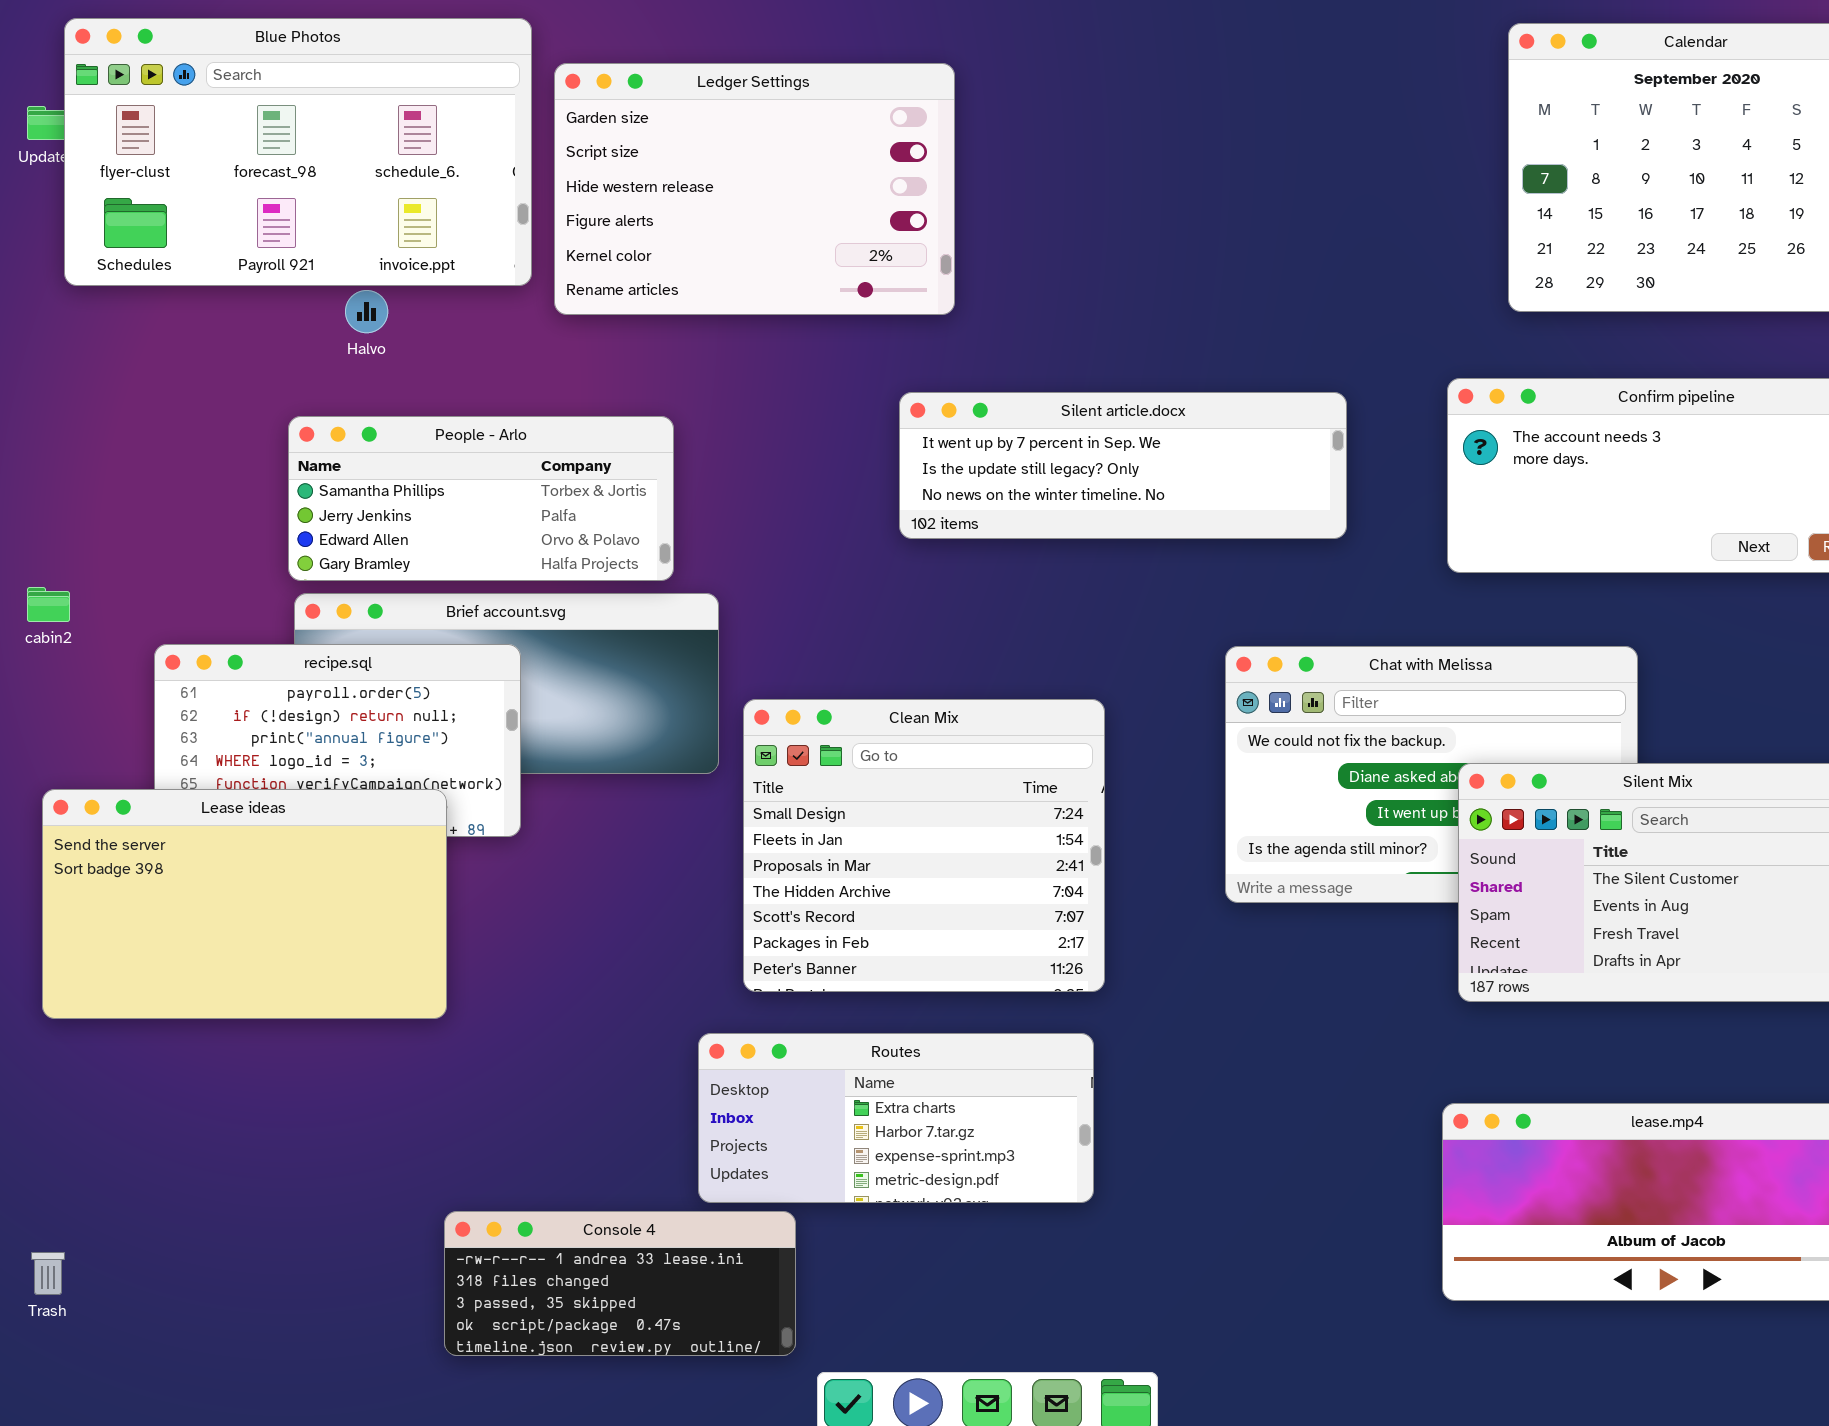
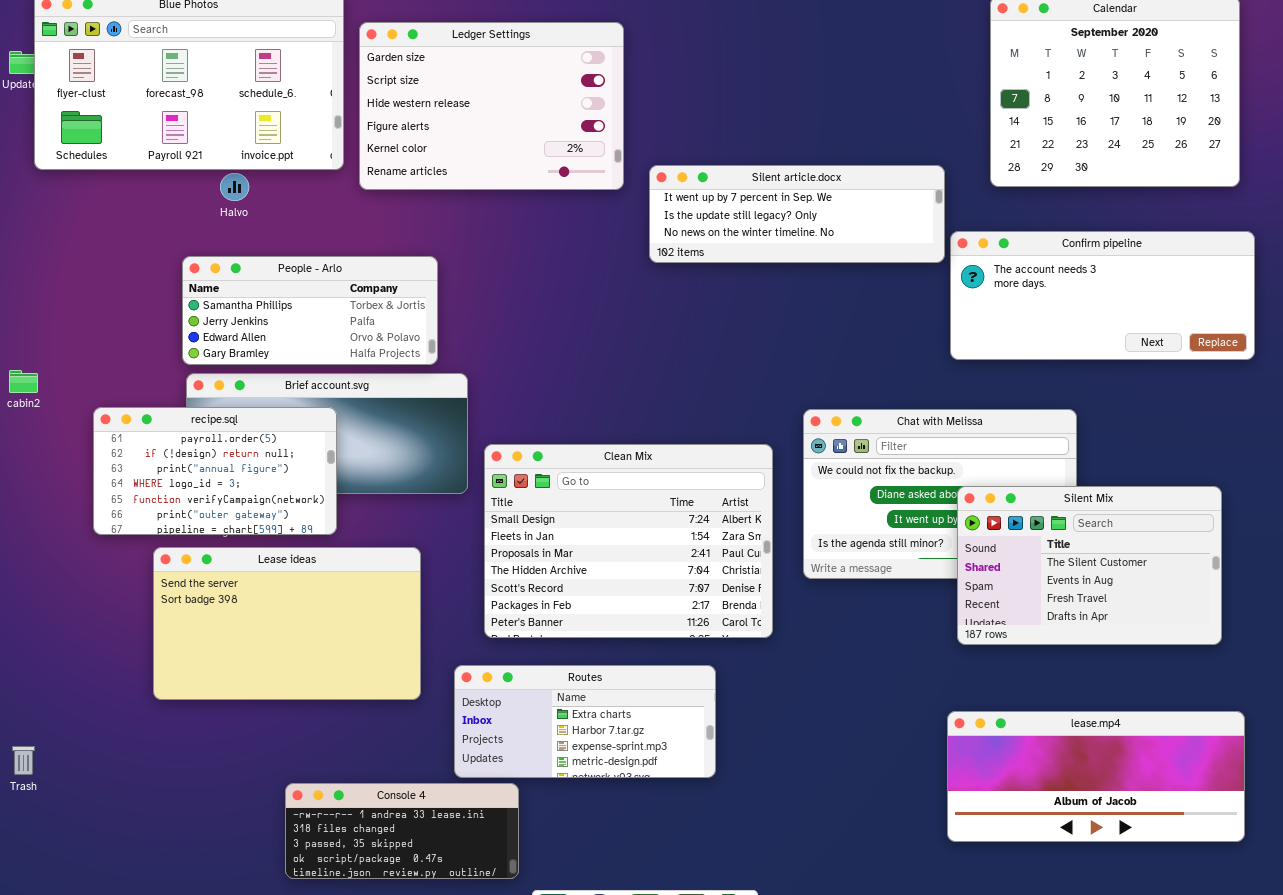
Silent article.docx: [899,392,1347,539] -> [649,165,945,263], moved
Clean Mix: [743,699,1105,992] -> [484,444,773,638], resized
Lease ideas: [42,789,447,1019] -> [153,547,421,700], moved
Trash: [31,1252,65,1295] -> [12,746,35,775], moved

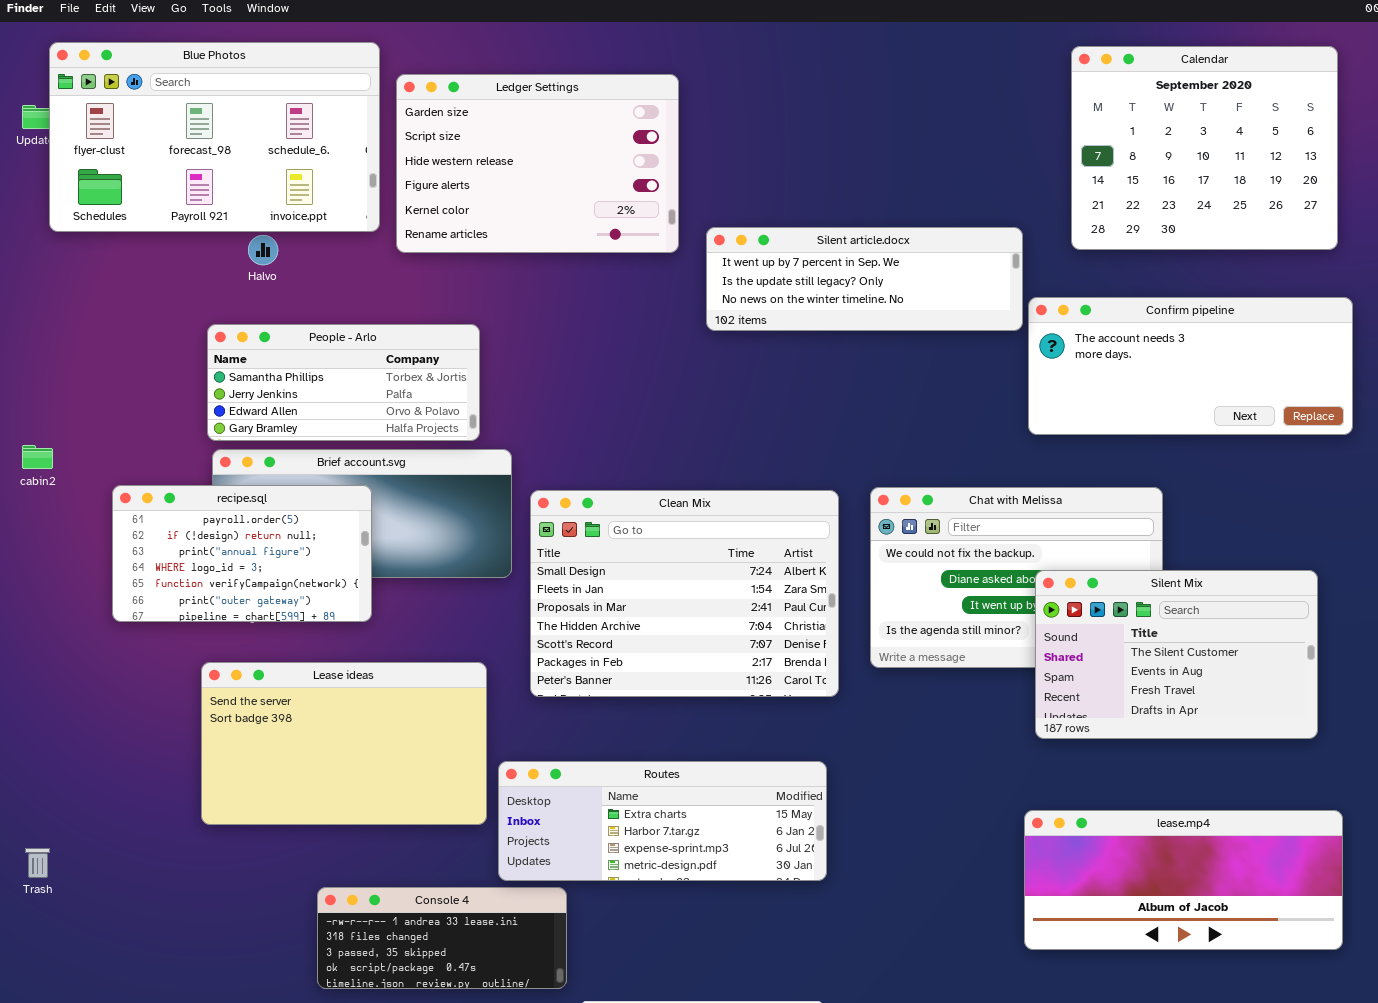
Clean Mix: [484,444,773,638] -> [530,490,839,697], moved
Lease ideas: [153,547,421,700] -> [201,662,487,825], moved
Routes: [454,665,716,778] -> [498,761,827,881], resized

